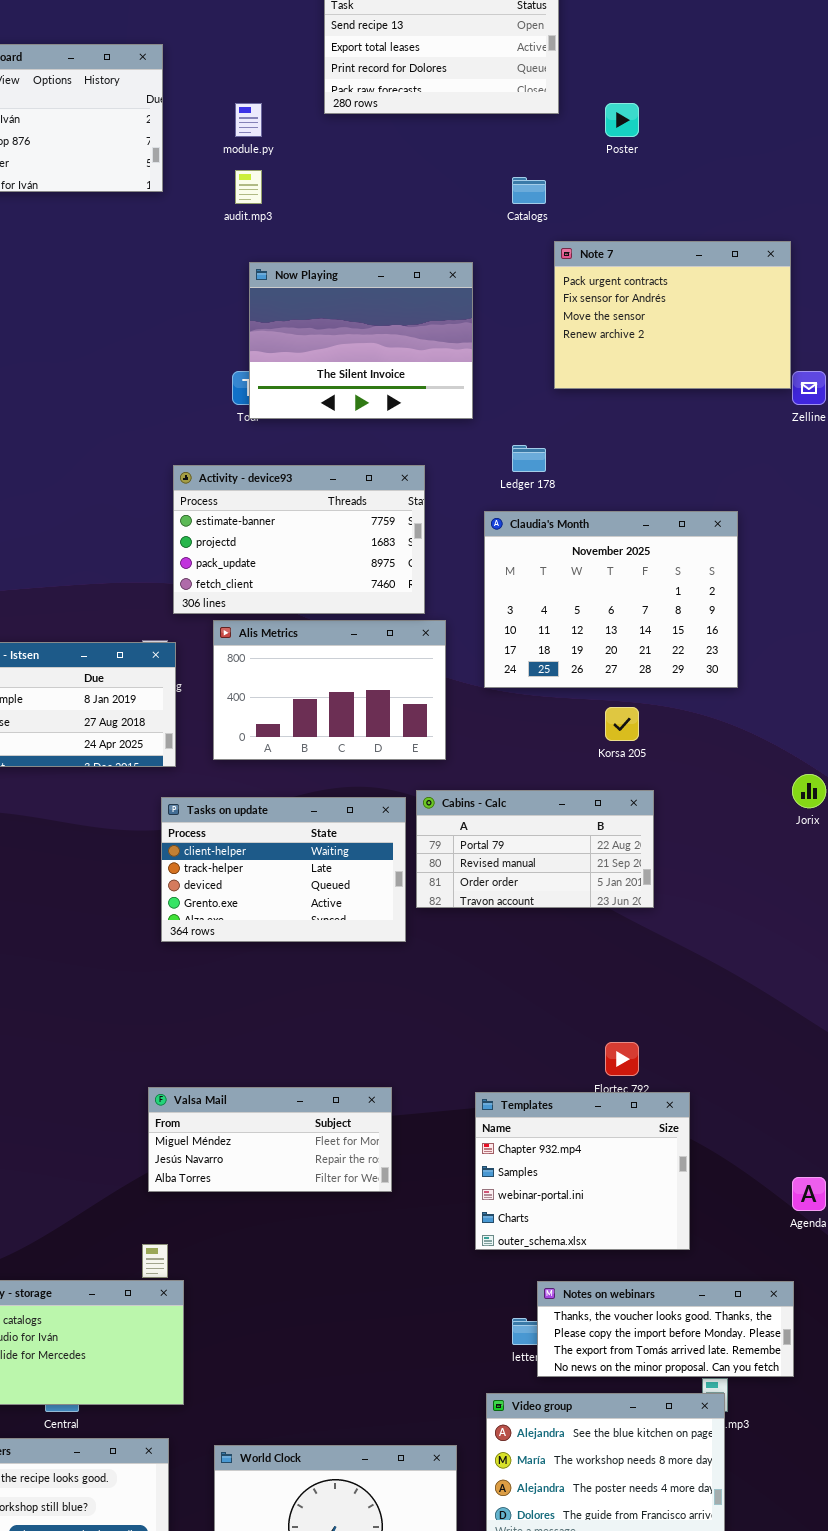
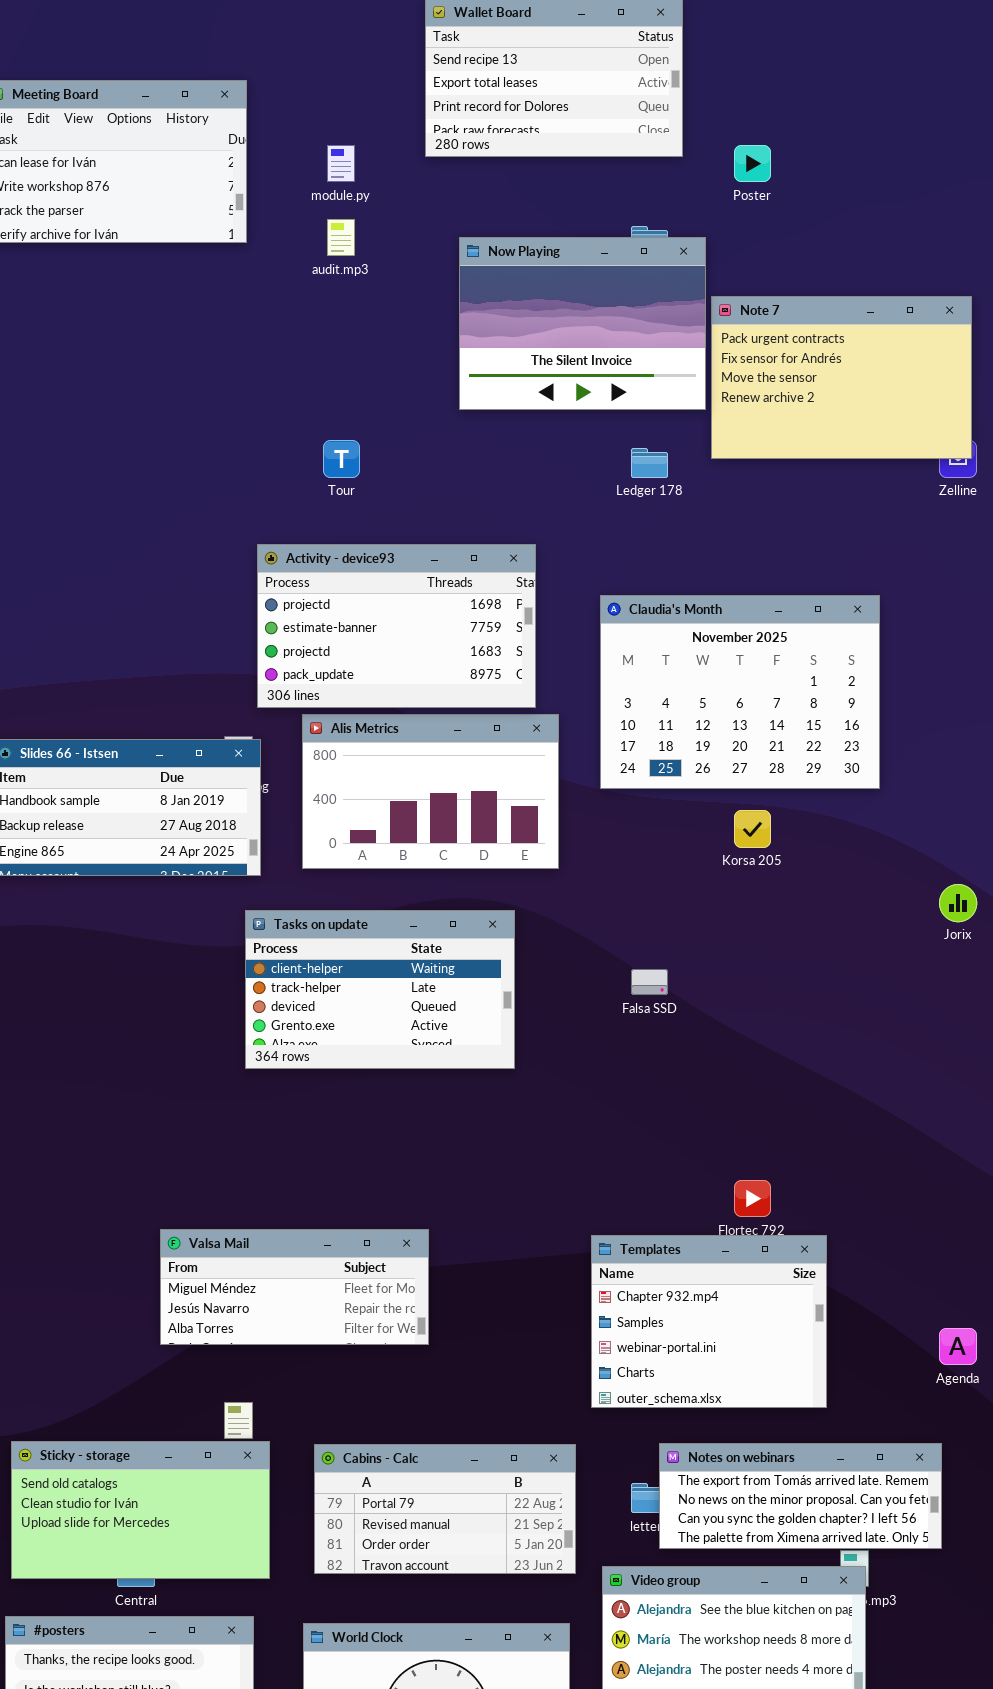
Note 7: [554,241,791,389] -> [711,296,972,459], moved
Now Playing: [249,262,473,419] -> [459,237,706,410], moved
Ledger 178: [512,445,546,472] -> [631,448,668,478], moved
Activity - device93: [173,465,425,614] -> [257,544,536,708], scrolled up 1 row
Cabins - Calc: [416,790,654,908] -> [314,1444,576,1574], moved
Valsa Mail: [148,1087,392,1192] -> [160,1229,429,1345], moved
Notes on webinars: [537,1281,794,1377] -> [659,1443,942,1549], scrolled down 2 rows

